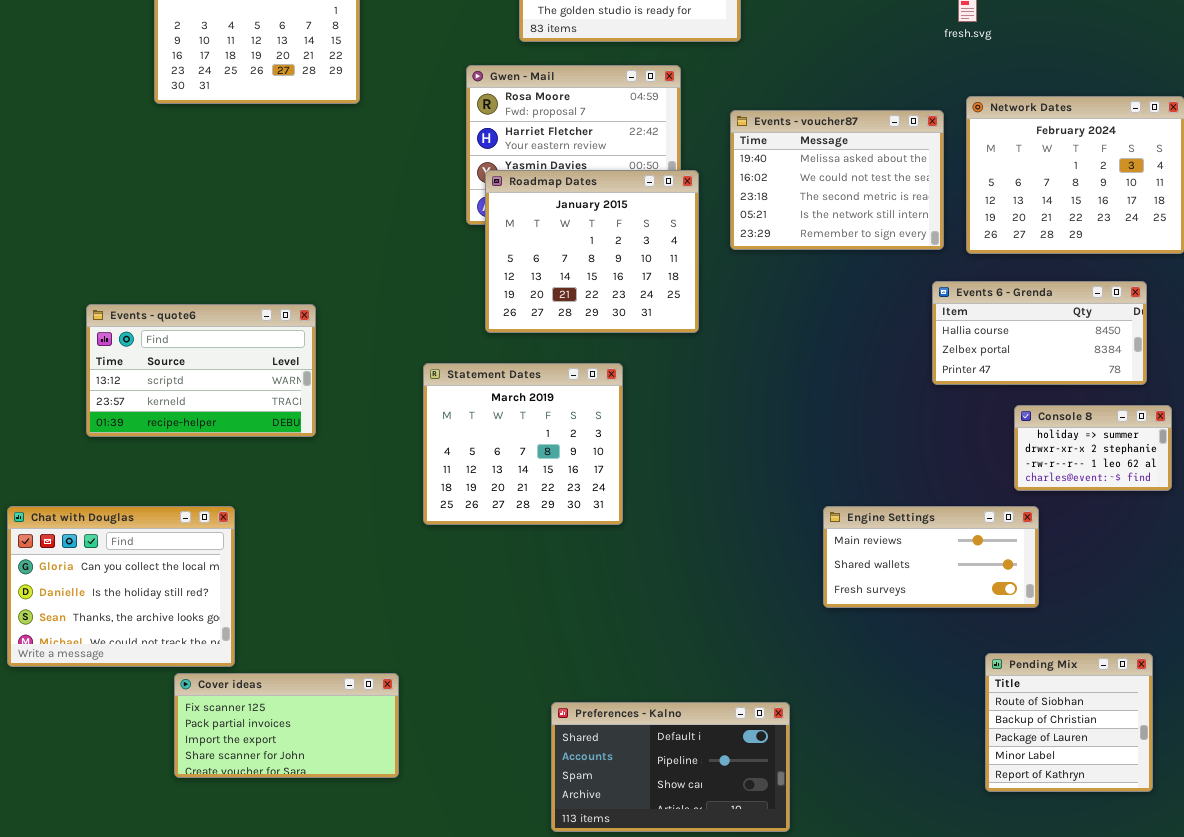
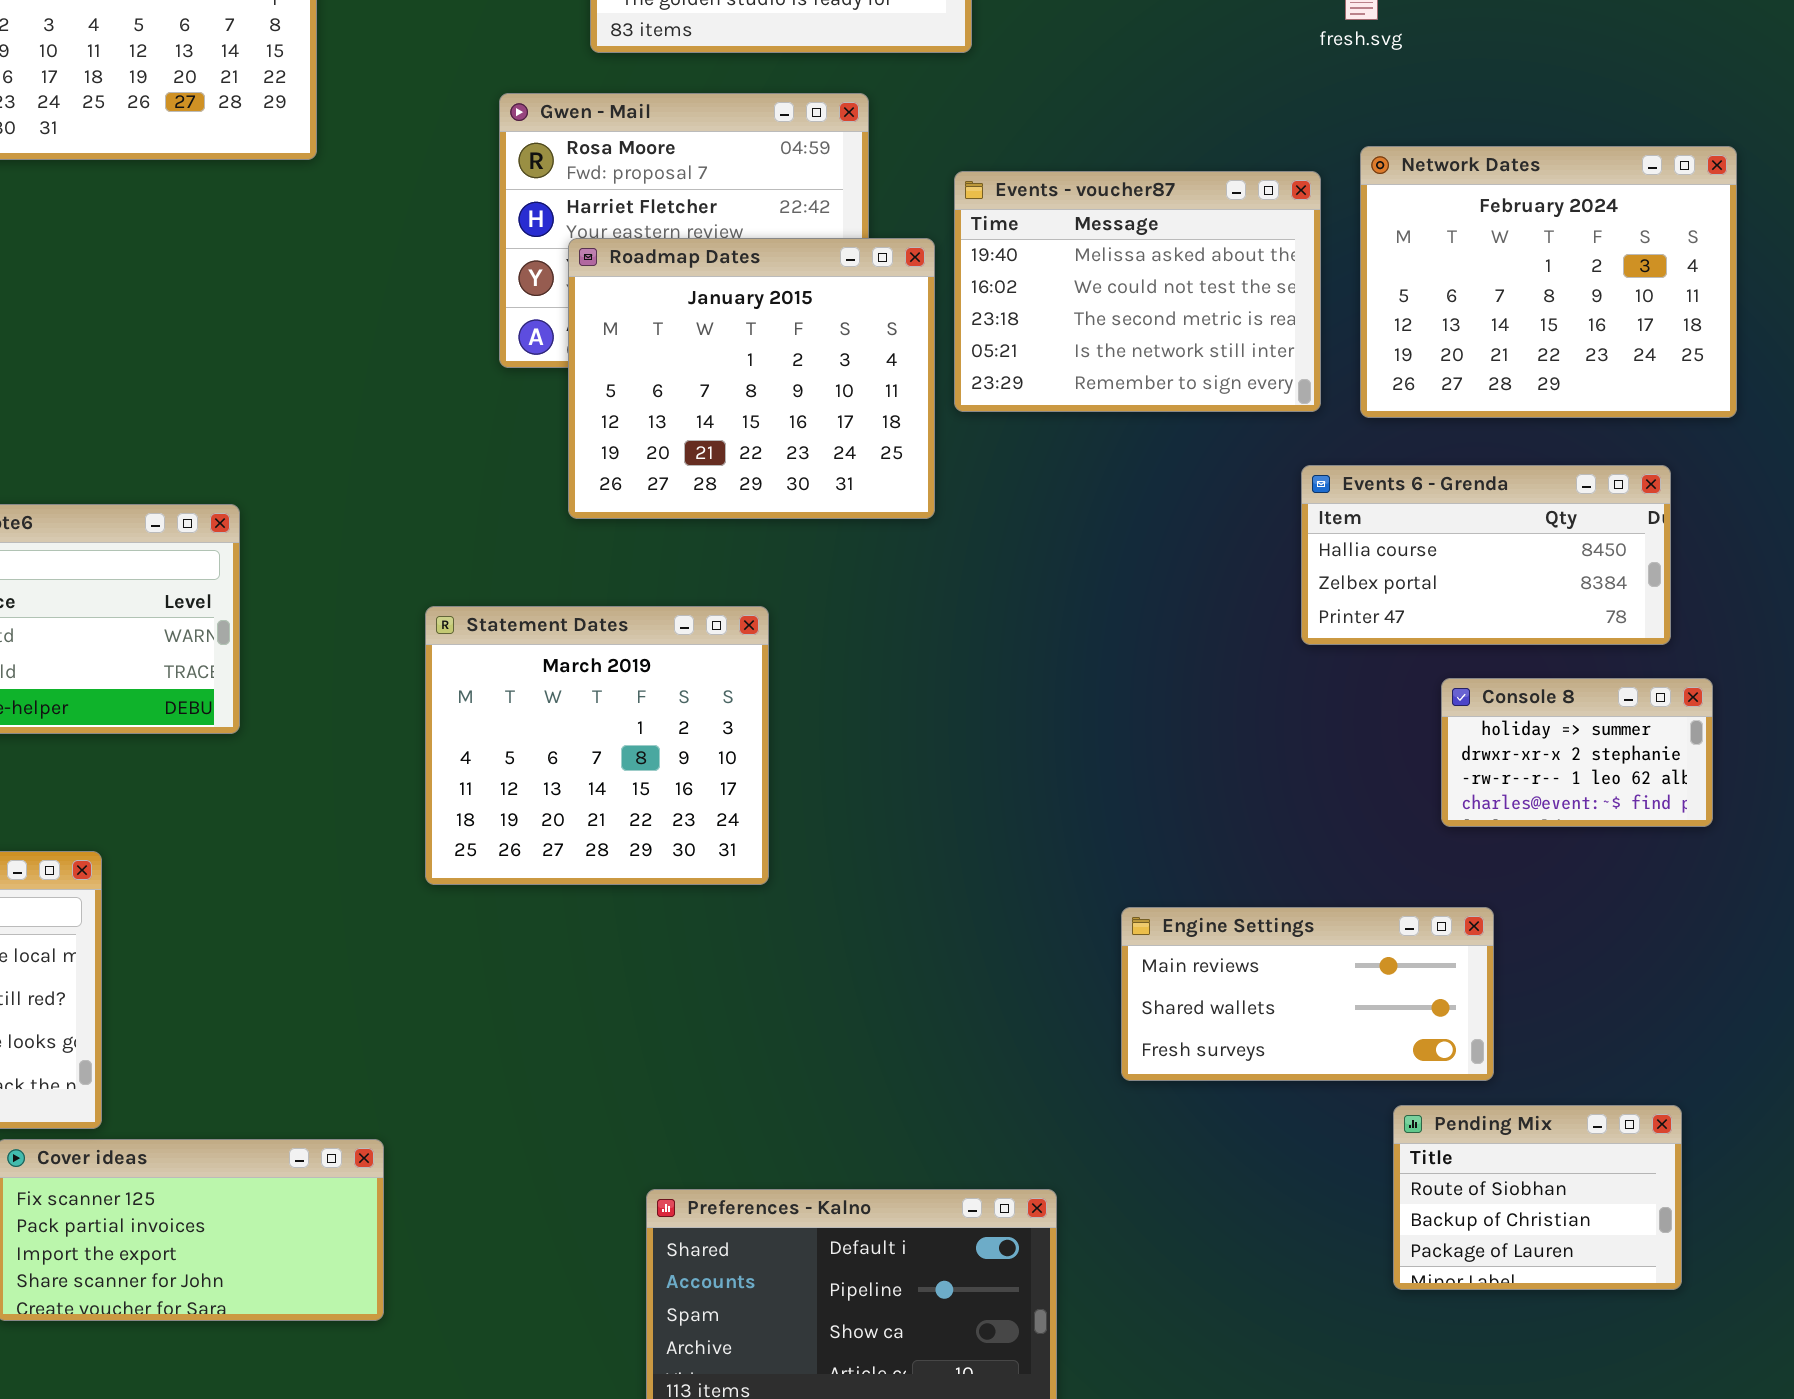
Roadmap Dates: [485,170,699,333] -> [568,238,935,519], moved
Engine Settings: [823,506,1039,608] -> [1121,907,1494,1081], moved
Pending Mix: [985,653,1153,792] -> [1393,1105,1682,1290], resized

